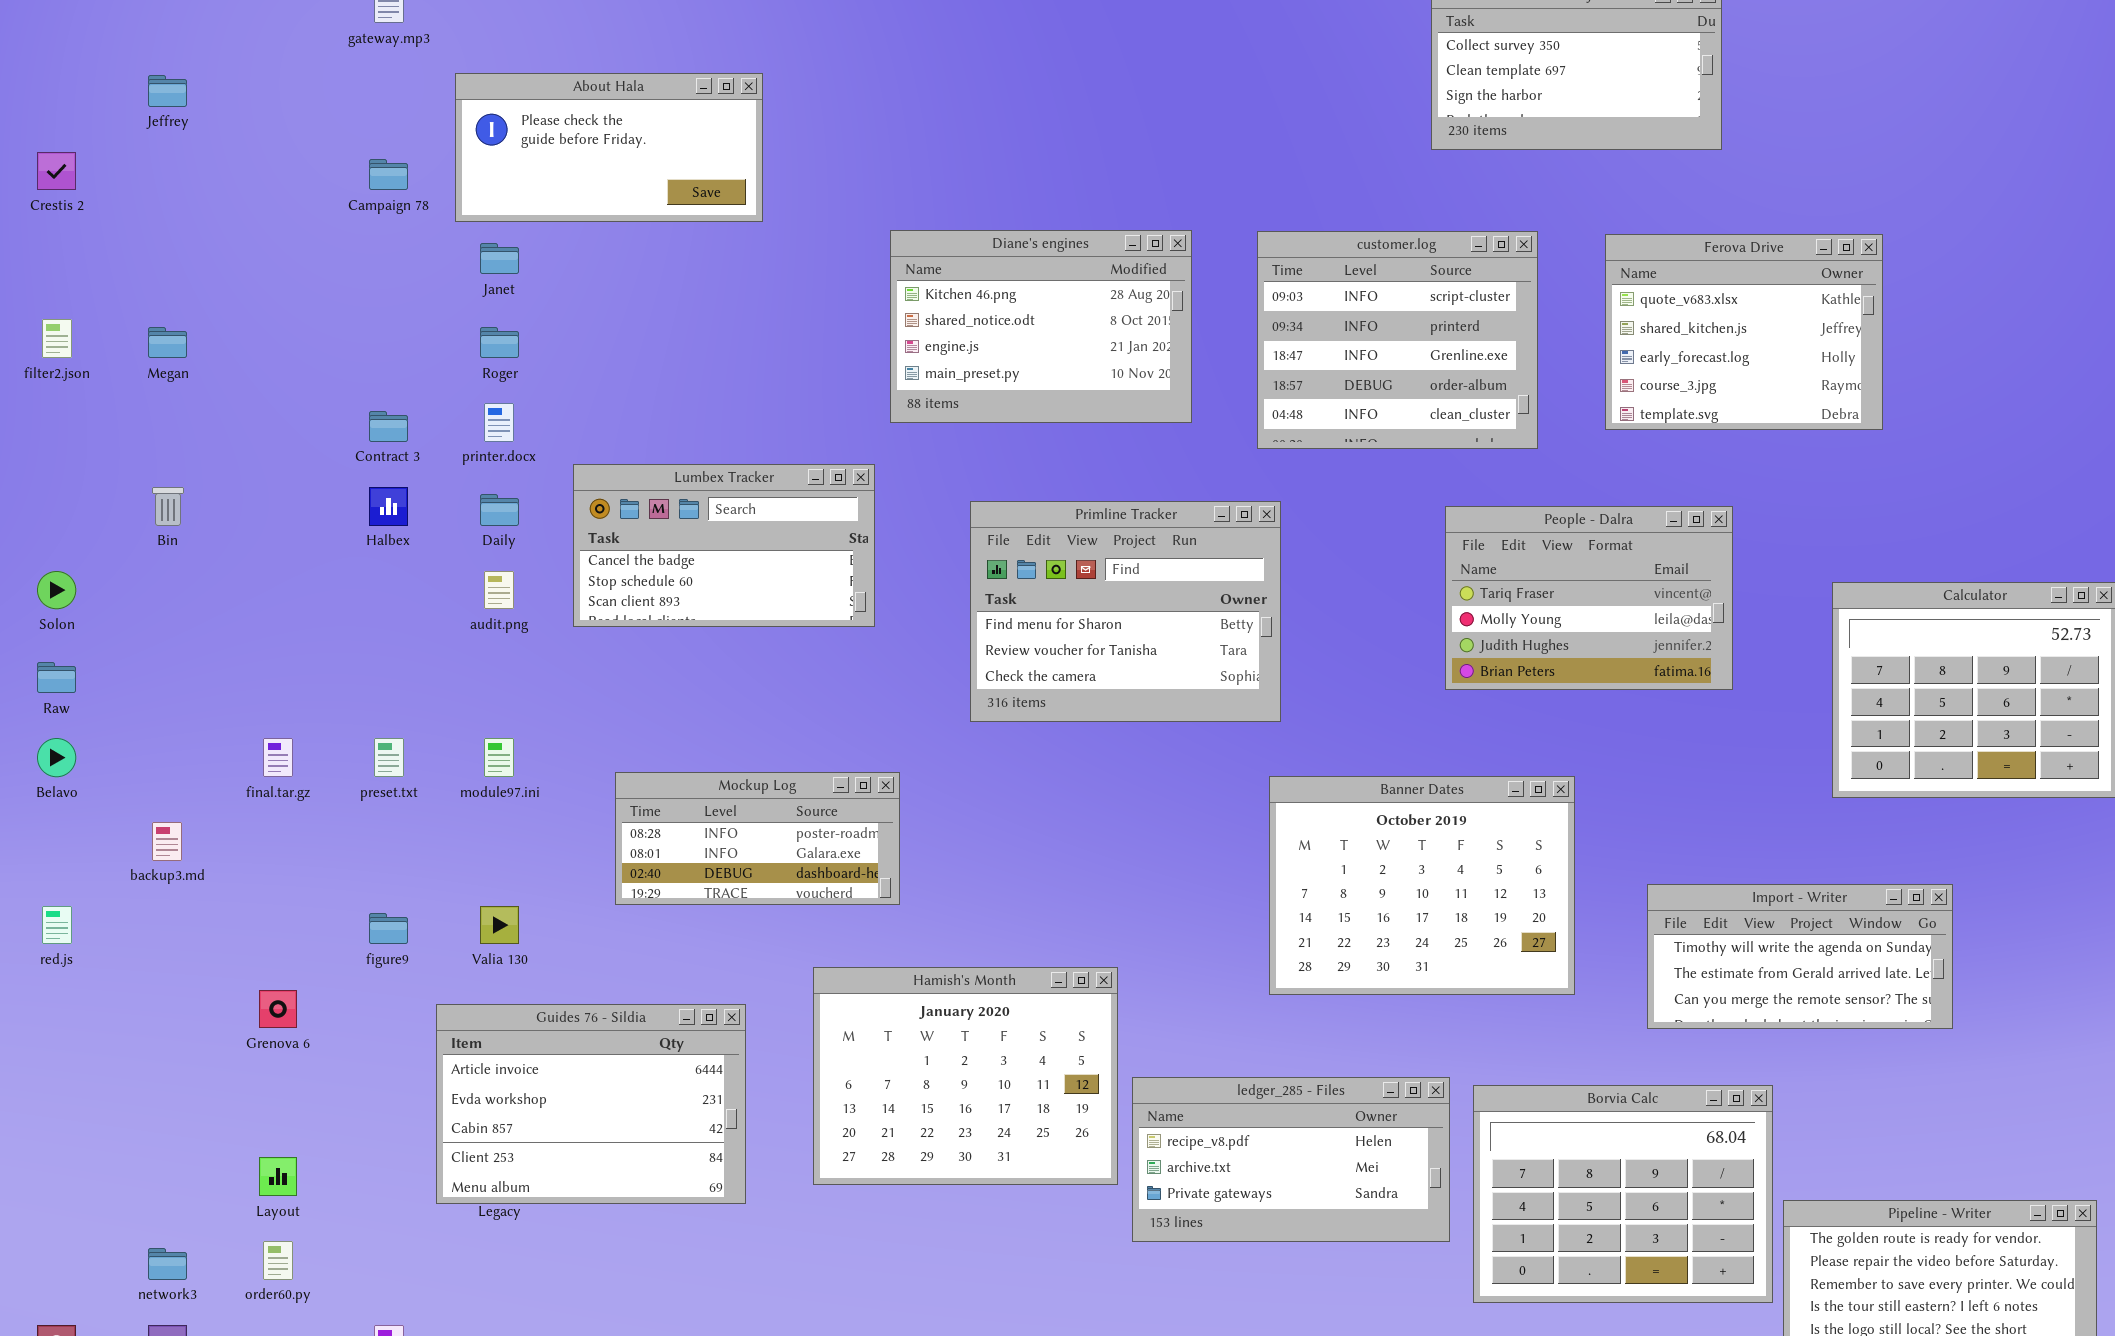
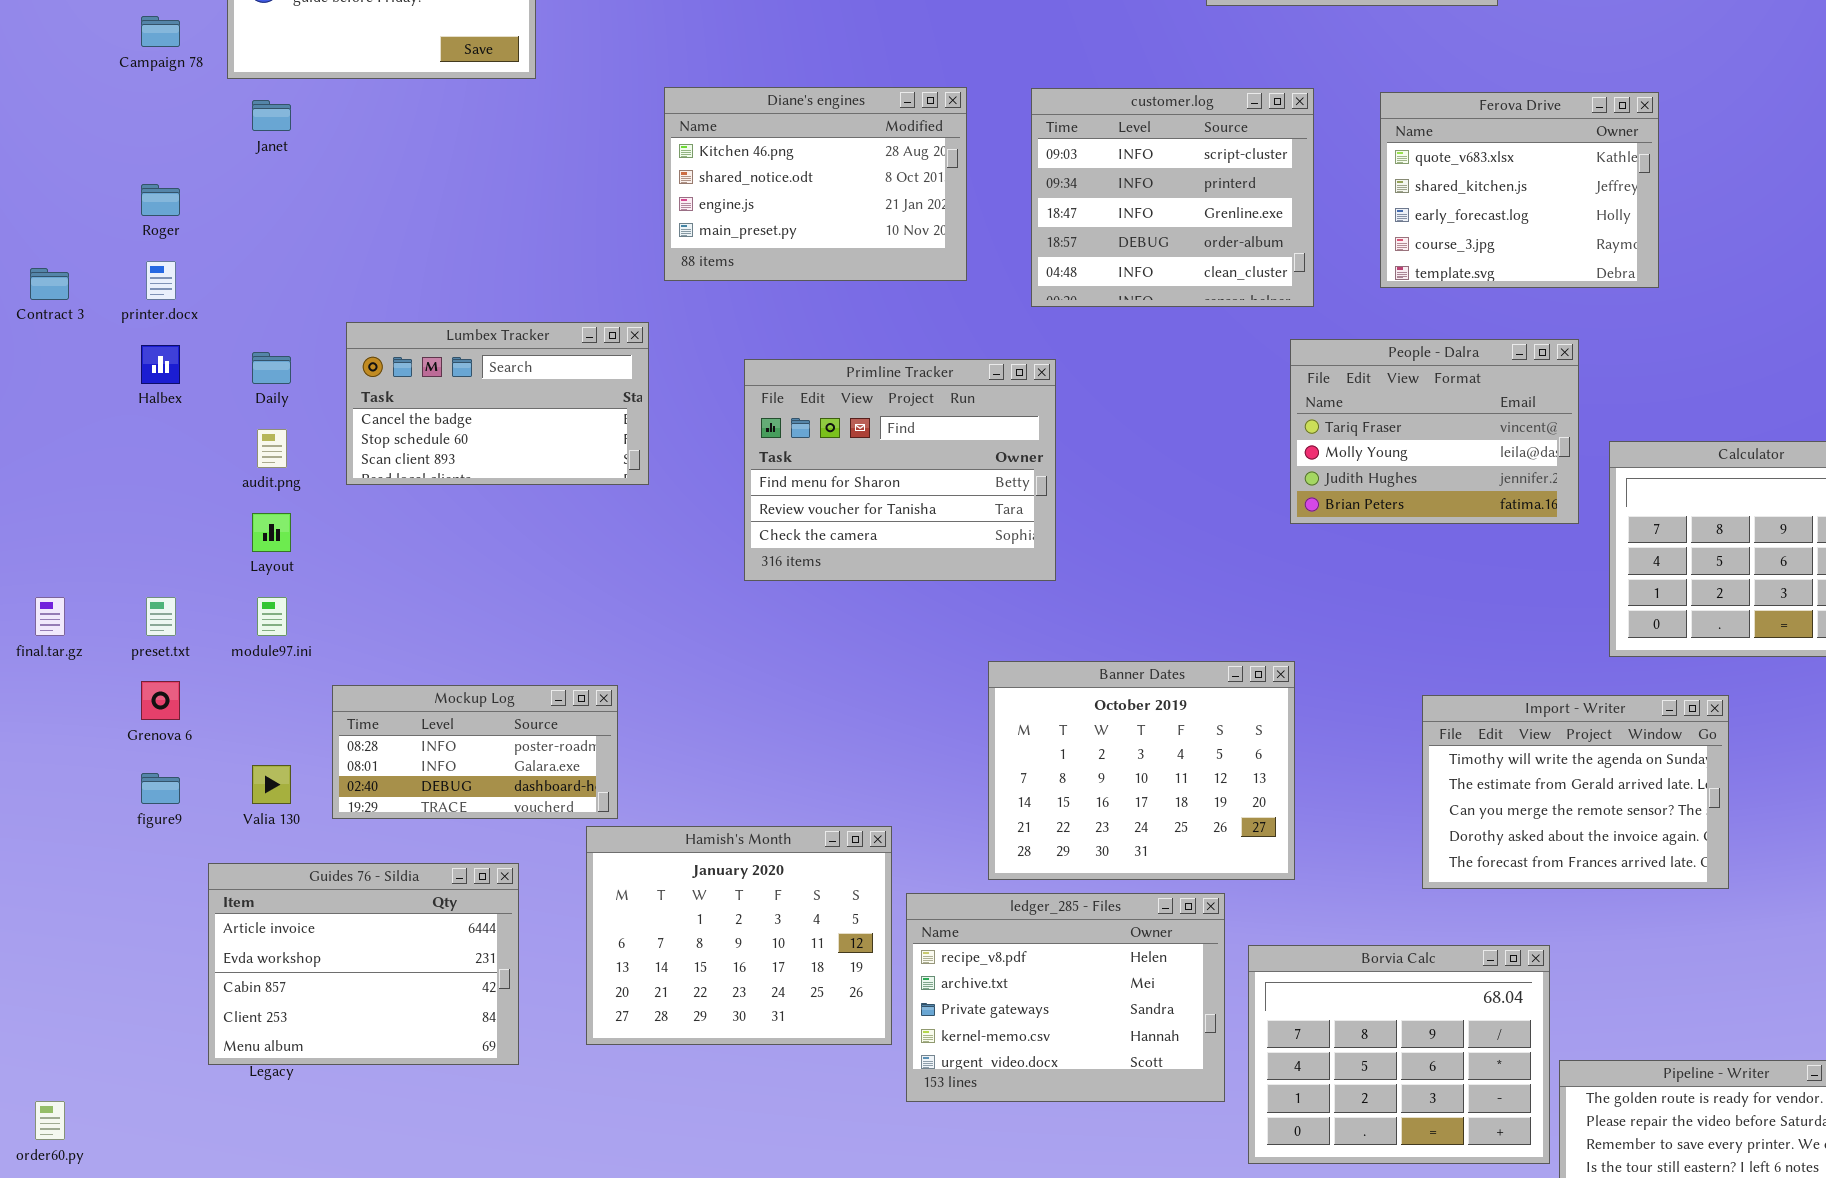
Roger: [480,327,519,358] -> [141,184,180,216], moved
printer.docx: [484,403,514,442] -> [146,261,176,300], moved
Contract 3: [369,411,408,442] -> [30,268,69,300], moved
People - Dalra: [1445,506,1733,690] -> [1290,339,1579,524], moved
Mockup Log: [615,772,900,905] -> [332,685,618,819], moved
Banner Dates: [1269,776,1575,995] -> [988,661,1295,880], moved
Import - Writer: [1647,884,1953,1029] -> [1422,695,1729,889], resized
Grenova 6: [259,990,297,1028] -> [141,681,180,720], moved
ledger_285 - Files: [1132,1077,1450,1242] -> [906,893,1225,1102], resized
Layout: [259,1157,297,1196] -> [252,513,291,552], moved

